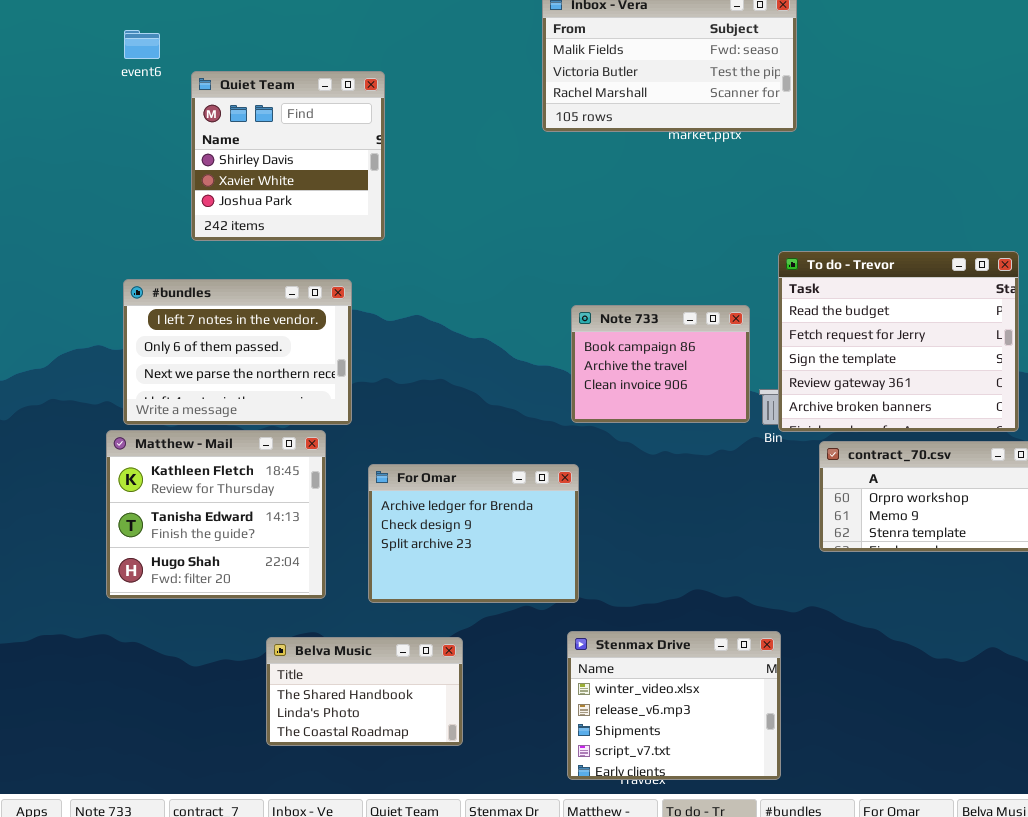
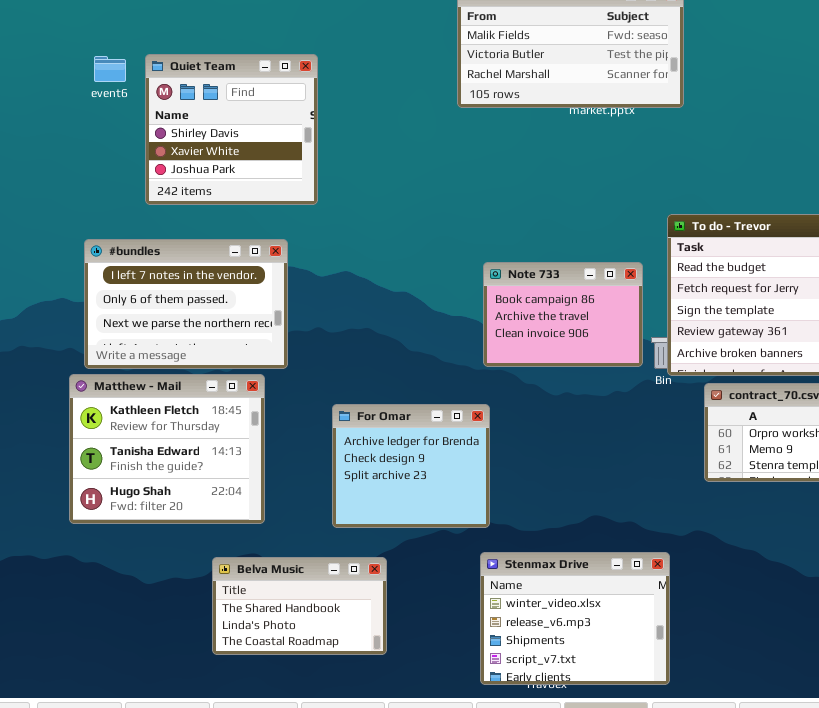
event6: [124,30,160,59] -> [94,56,126,82], moved
For Omar: [368,464,579,603] -> [332,404,490,528], resized

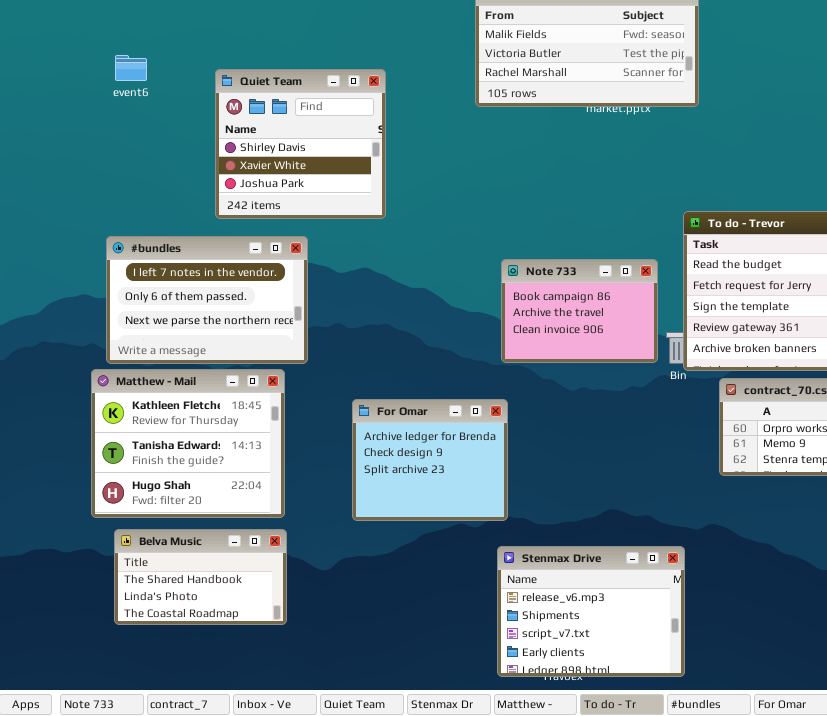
Quiet Team: [145,54,318,205] -> [215,69,386,219], moved
Stenmax Drive: [480,552,670,685] -> [497,546,685,677], scrolled down 1 row
Belva Music: [212,557,387,655] -> [114,529,287,625], moved

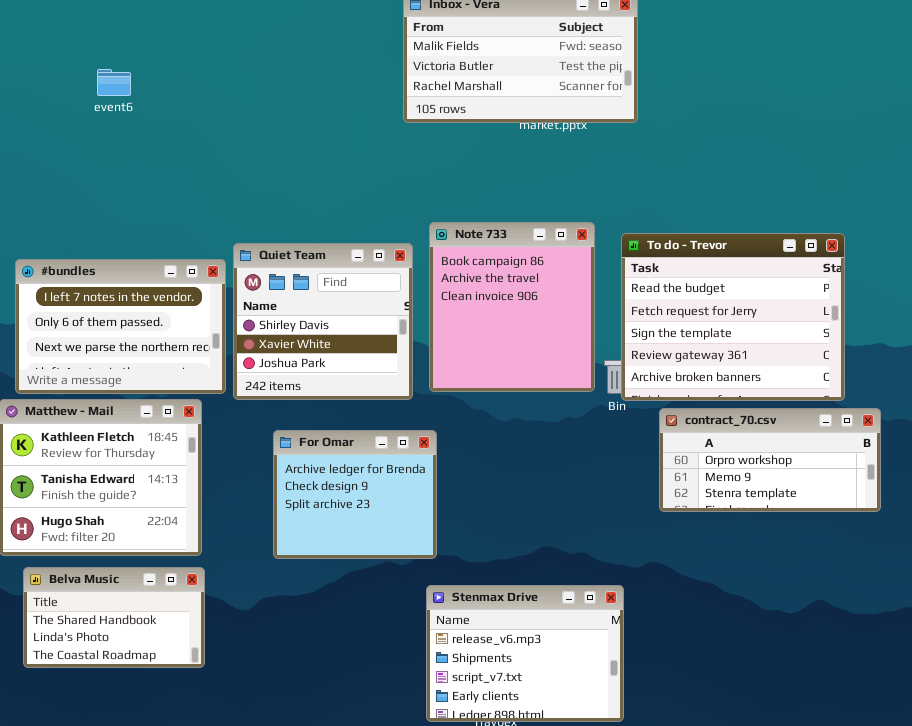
event6: [115,55,147,81] -> [97,69,131,96], moved
Quiet Team: [215,69,386,219] -> [233,243,413,400], moved
Note 733: [501,259,658,363] -> [429,222,595,392], resized

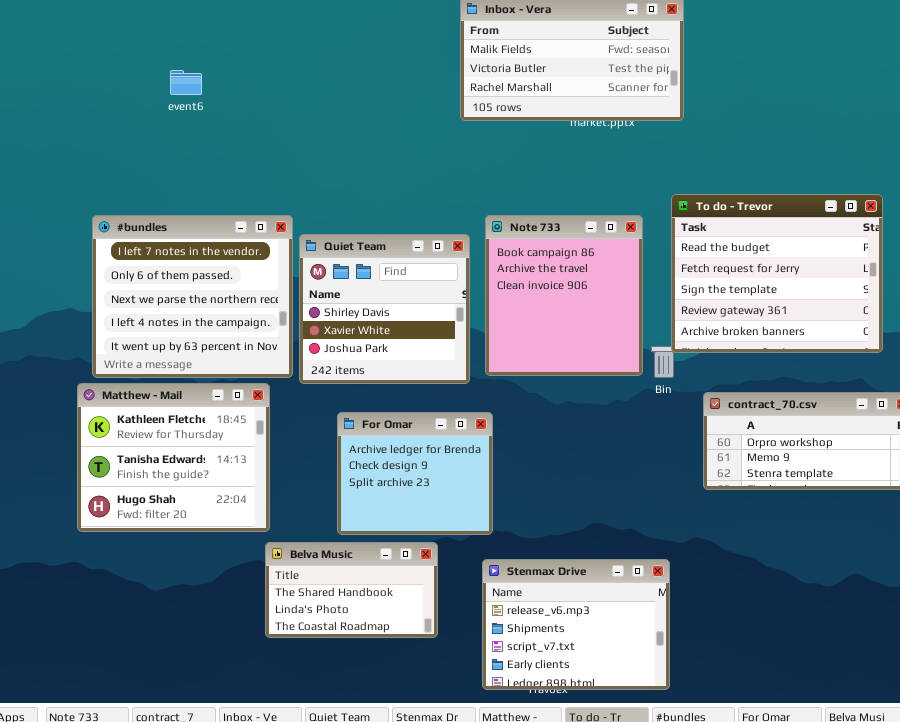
To do - Trevor: [621,233,845,401] -> [671,194,883,353], moved
#bundles: [15,259,226,394] -> [92,215,293,378], resized
Belva Music: [23,567,205,668] -> [265,542,438,638], moved

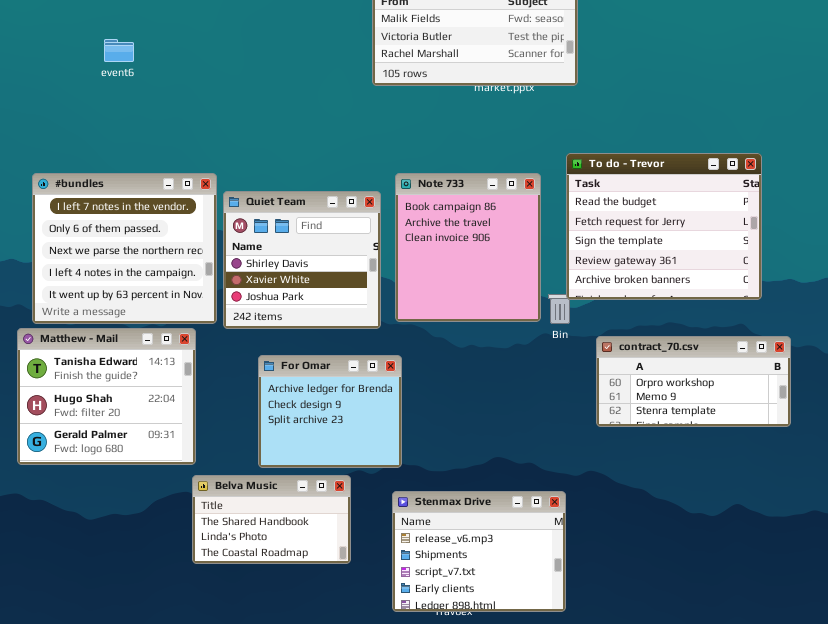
Matthew - Mail: [77,383,270,532] -> [17,328,196,465], scrolled down 1 row

